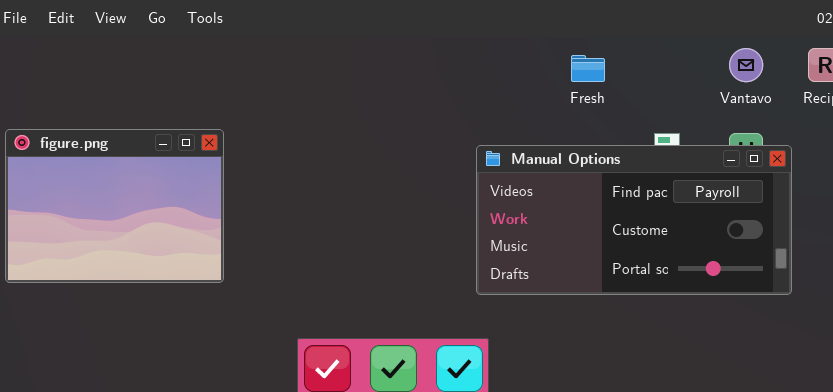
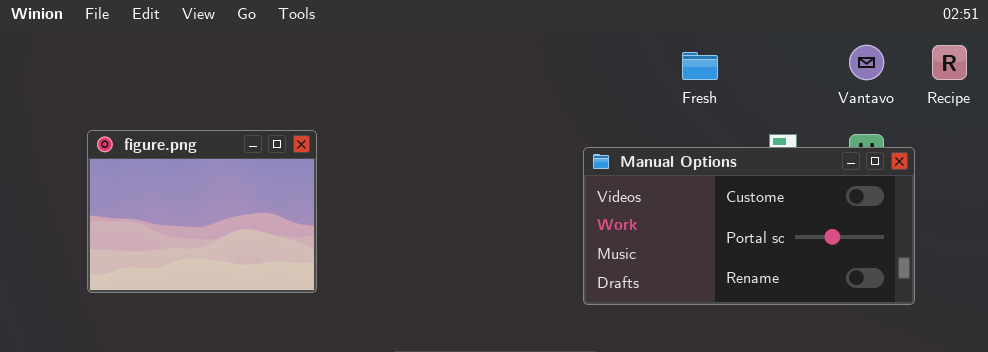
Manual Options: [476,145,792,295] -> [583,147,915,305], scrolled down 1 row

